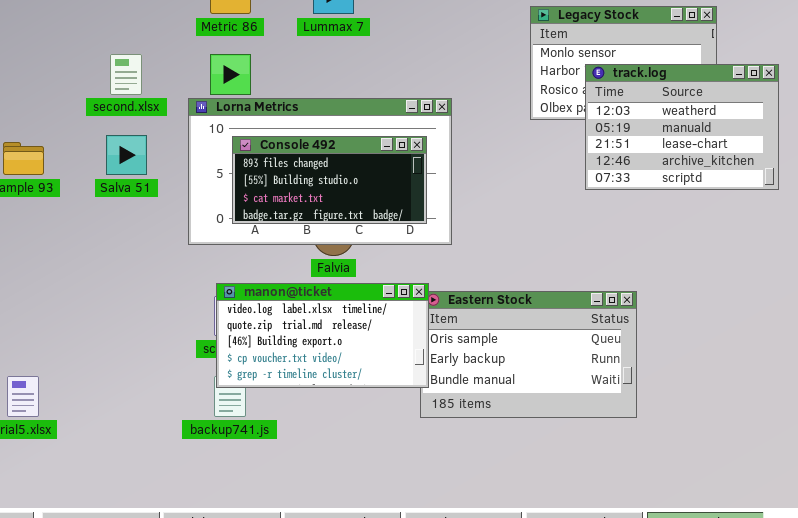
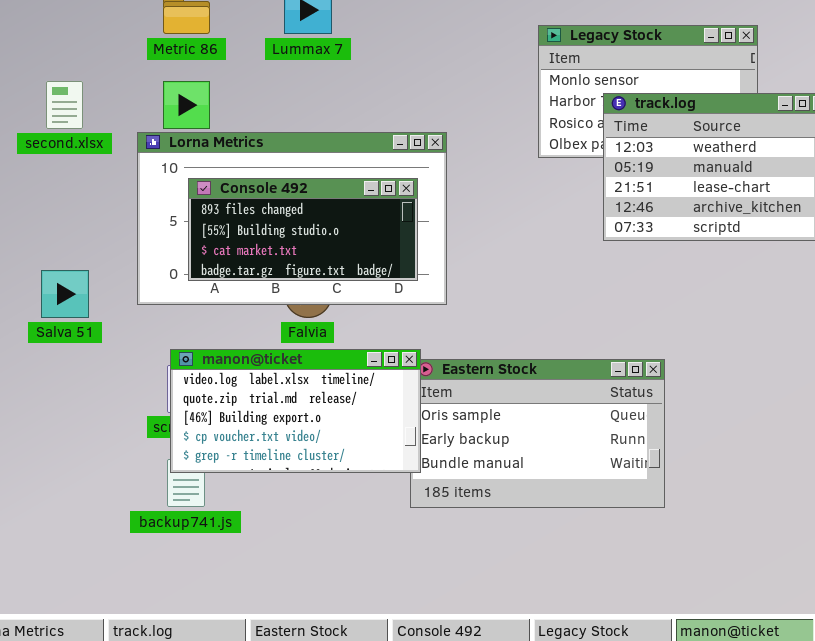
Salva 51: [106,135,147,175] -> [41,270,89,318], moved

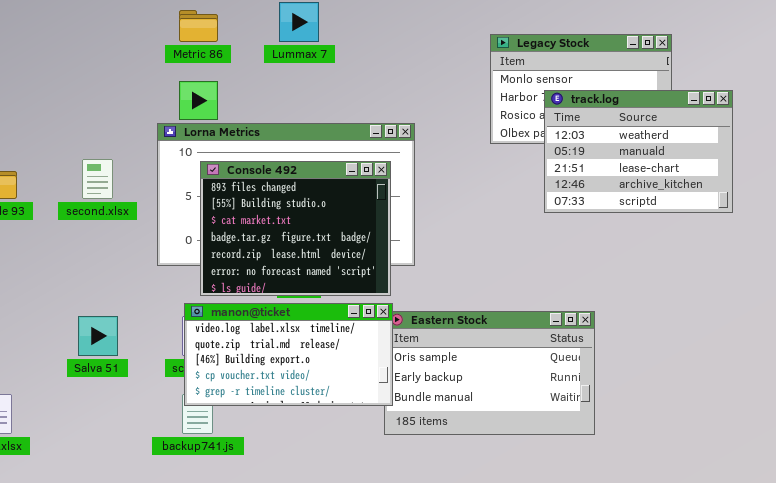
second.xlsx: [46,81,83,129] -> [82,159,113,199], moved
Console 492: [188,178,418,281] -> [200,161,391,296], resized
Salva 51: [41,270,89,318] -> [78,316,118,356], moved

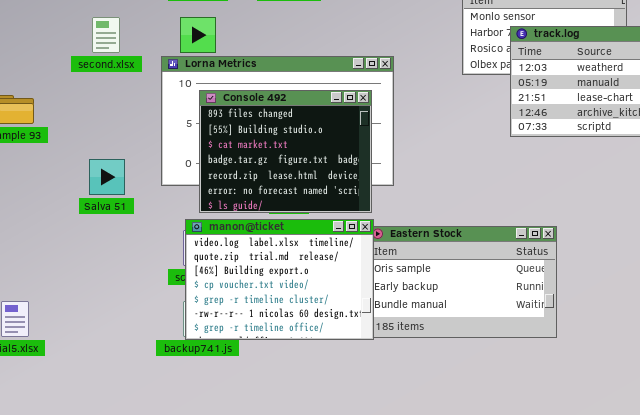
second.xlsx: [82,159,113,199] -> [92,17,120,53], moved
manon@ticket: [184,303,393,406] -> [185,219,374,340], resized
Salva 51: [78,316,118,356] -> [89,159,125,195], moved

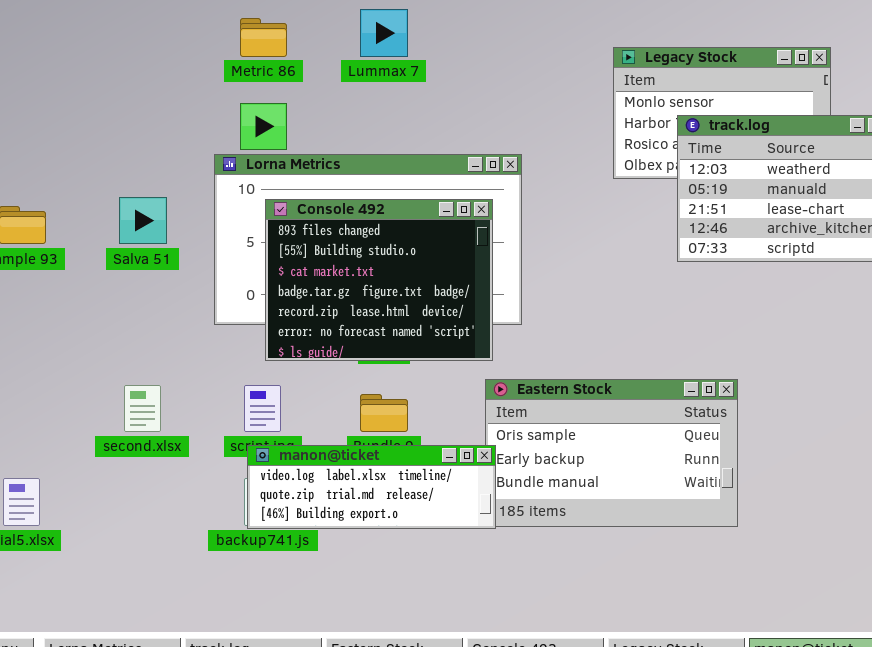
second.xlsx: [92,17,120,53] -> [124,385,161,432], moved
Salva 51: [89,159,125,195] -> [119,197,167,244], moved
manon@ticket: [185,219,374,340] -> [247,445,496,529], resized

